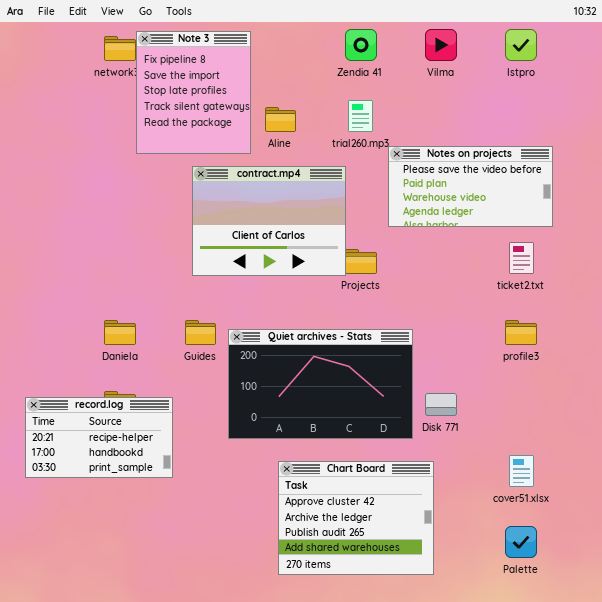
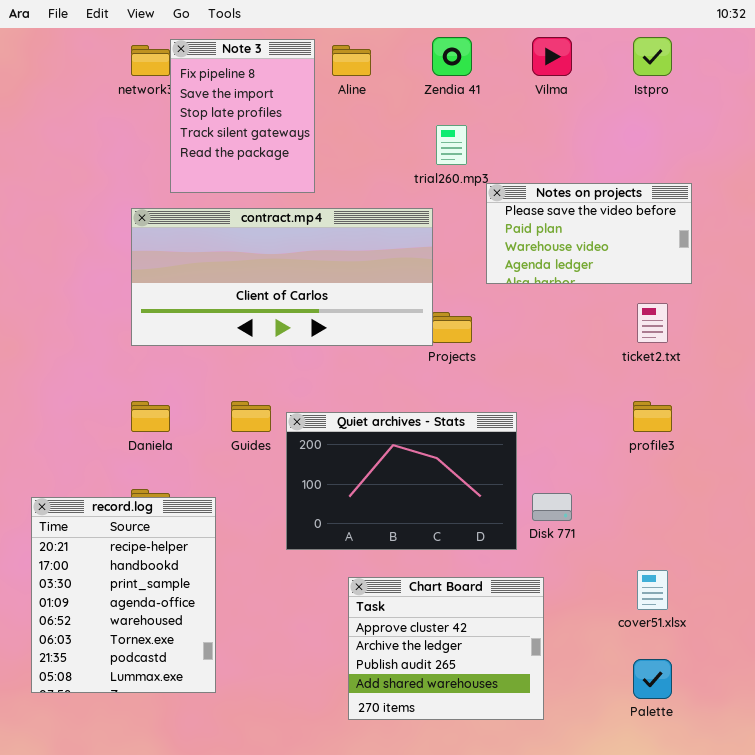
Aline: [265,107,296,132] -> [332,45,371,76], moved
contract.mp4: [192,166,346,276] -> [131,208,433,346], resized
record.log: [25,397,173,478] -> [31,497,216,693], resized

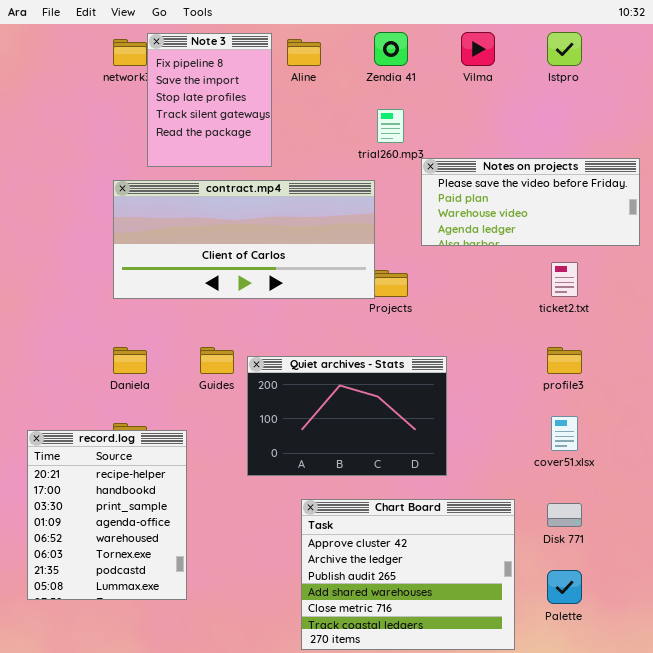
Notes on projects: [486,183,692,284] -> [421,158,640,246], resized
Disk 771: [532,493,572,521] -> [547,503,582,527], moved
cover51.xlsx: [637,570,668,610] -> [551,416,578,451], moved
Chart Board: [348,577,544,720] -> [301,499,515,650], resized

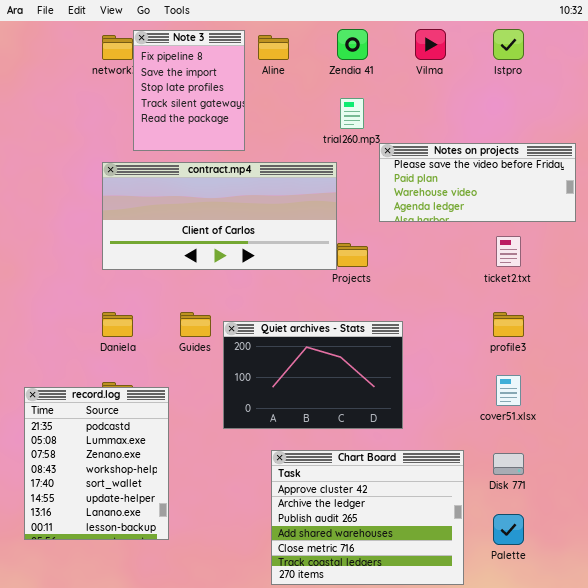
record.log: [27,430,187,600] -> [24,387,169,540], scrolled down 6 rows

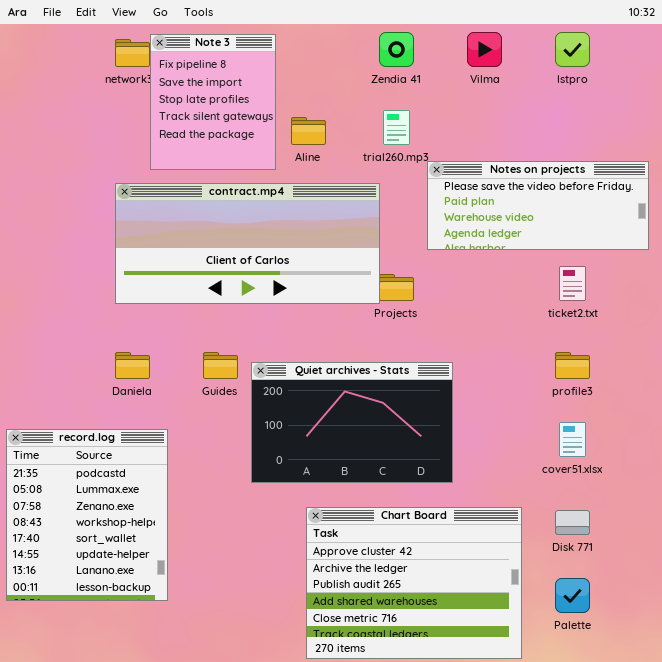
Aline: [258,35,289,60] -> [291,117,326,145], moved
record.log: [24,387,169,540] -> [6,429,168,601], moved

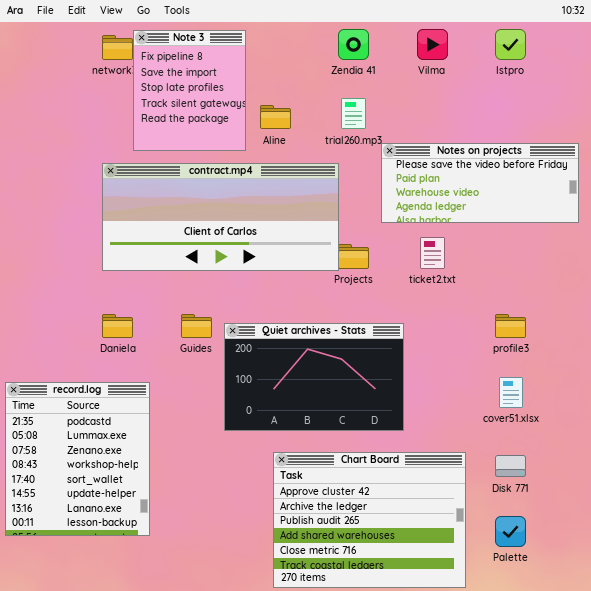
ticket2.txt: [559,266,586,301] -> [420,237,445,269], moved

